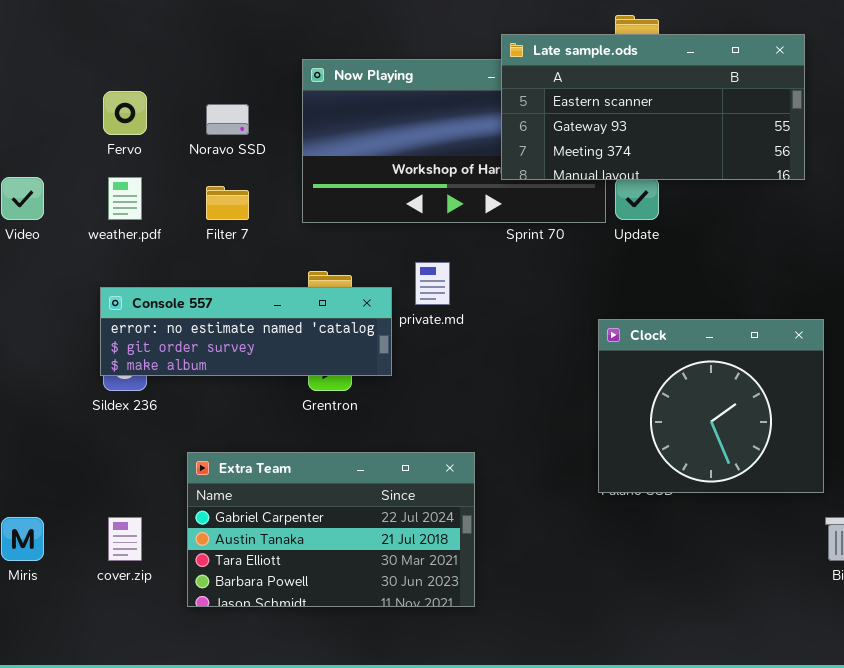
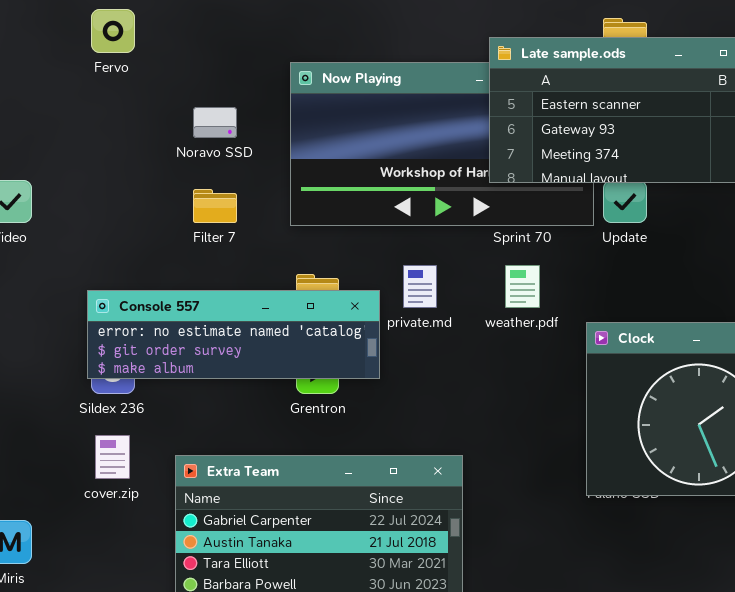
Fervo: [103,91,147,135] -> [91,9,135,53], moved
weather.pdf: [108,177,142,220] -> [505,265,540,308], moved
cover.zip: [108,517,142,561] -> [95,435,130,479], moved

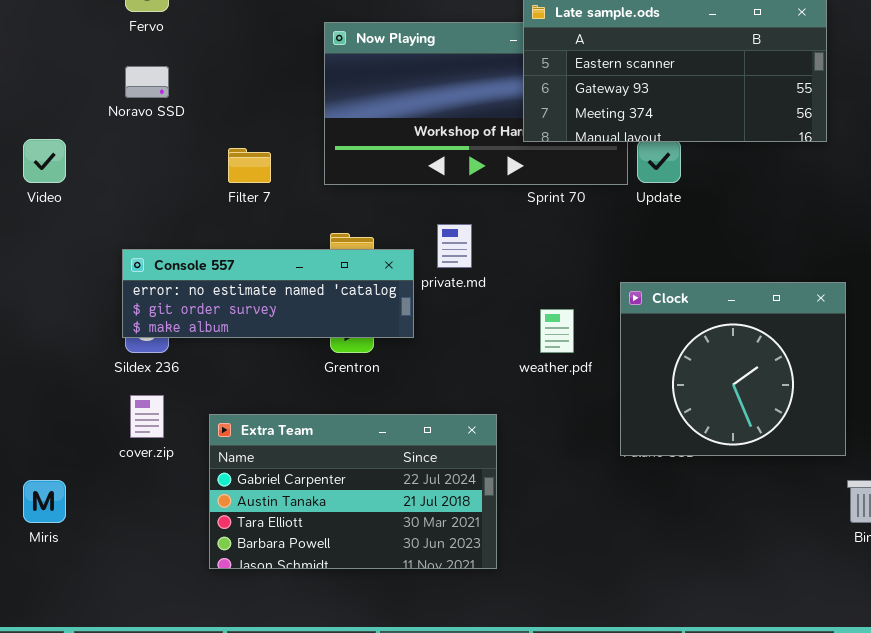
Noravo SSD: [193,107,237,138] -> [125,66,169,98], moved
weather.pdf: [505,265,540,308] -> [540,309,574,353], moved

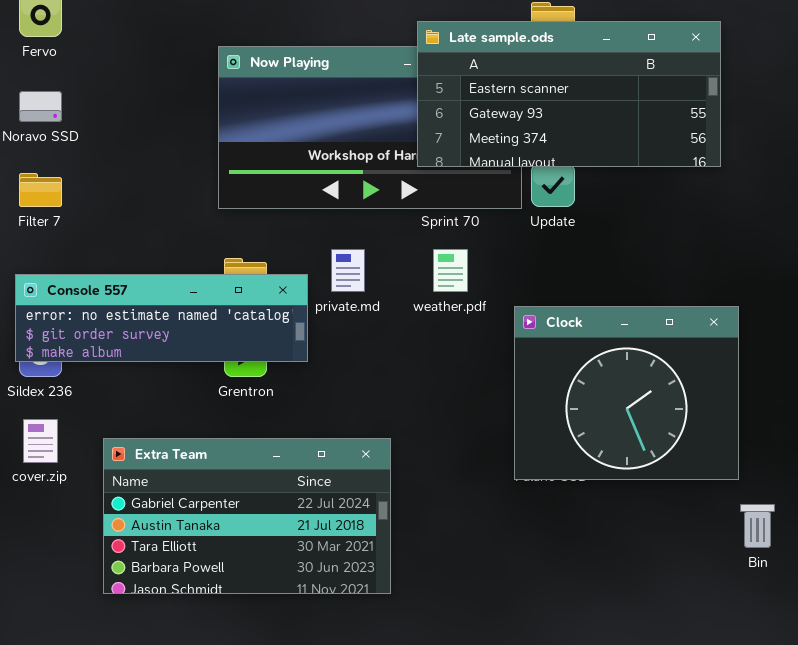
Filter 7: [228,148,271,183] -> [19,173,62,207], moved
weather.pdf: [540,309,574,353] -> [433,249,468,292], moved

